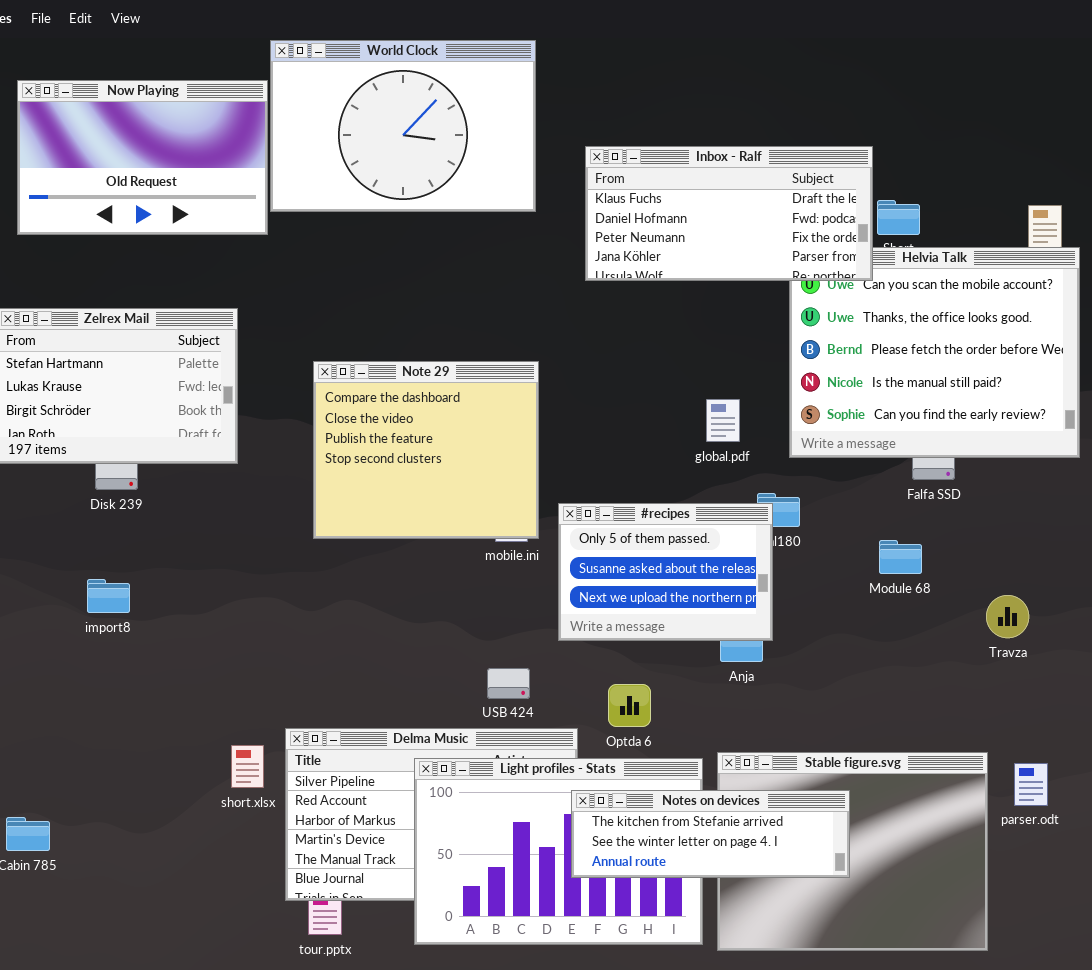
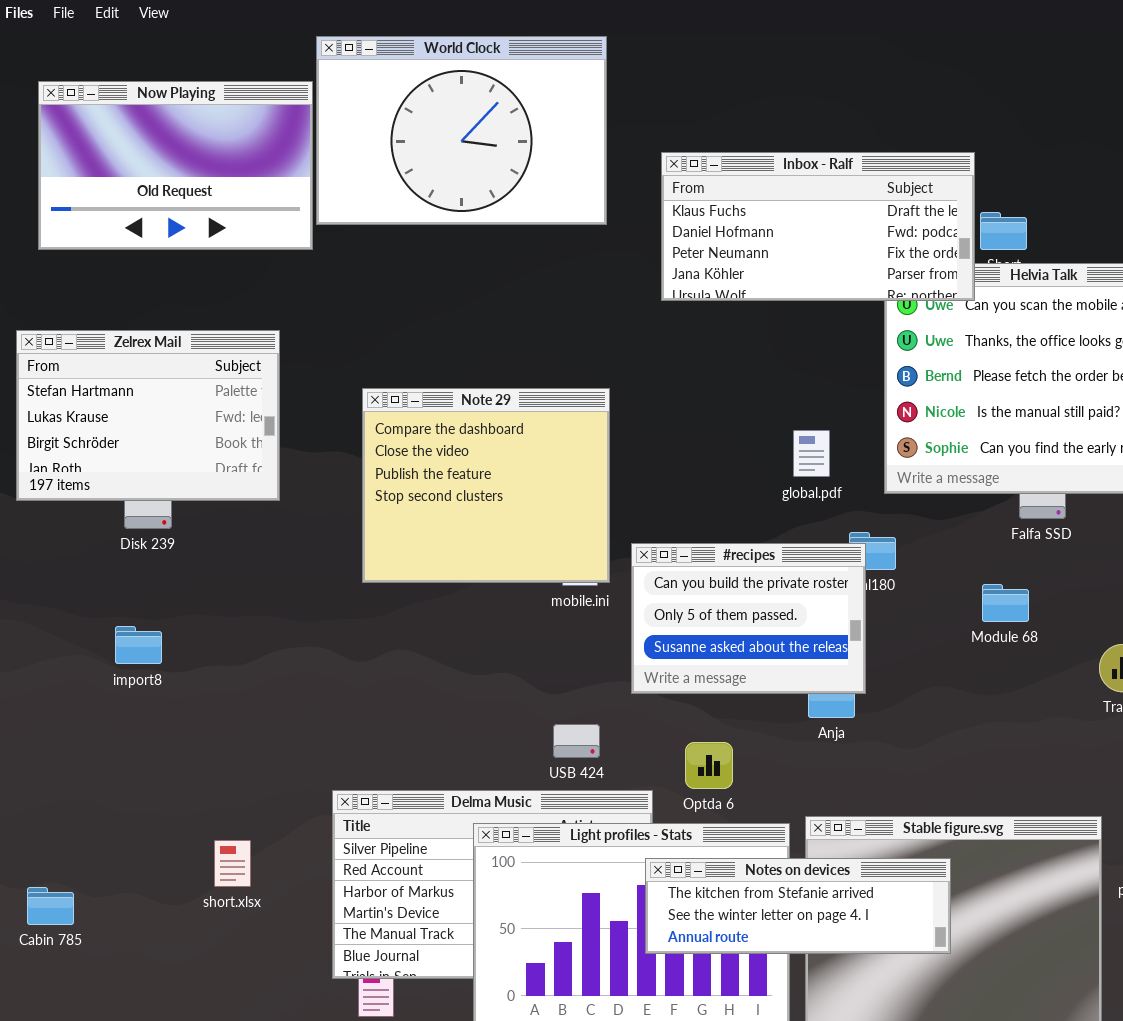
#recipes: [558,503,773,641] -> [631,543,866,694], scrolled up 1 row
short.xlsx: [231,745,264,788] -> [214,840,251,887], moved

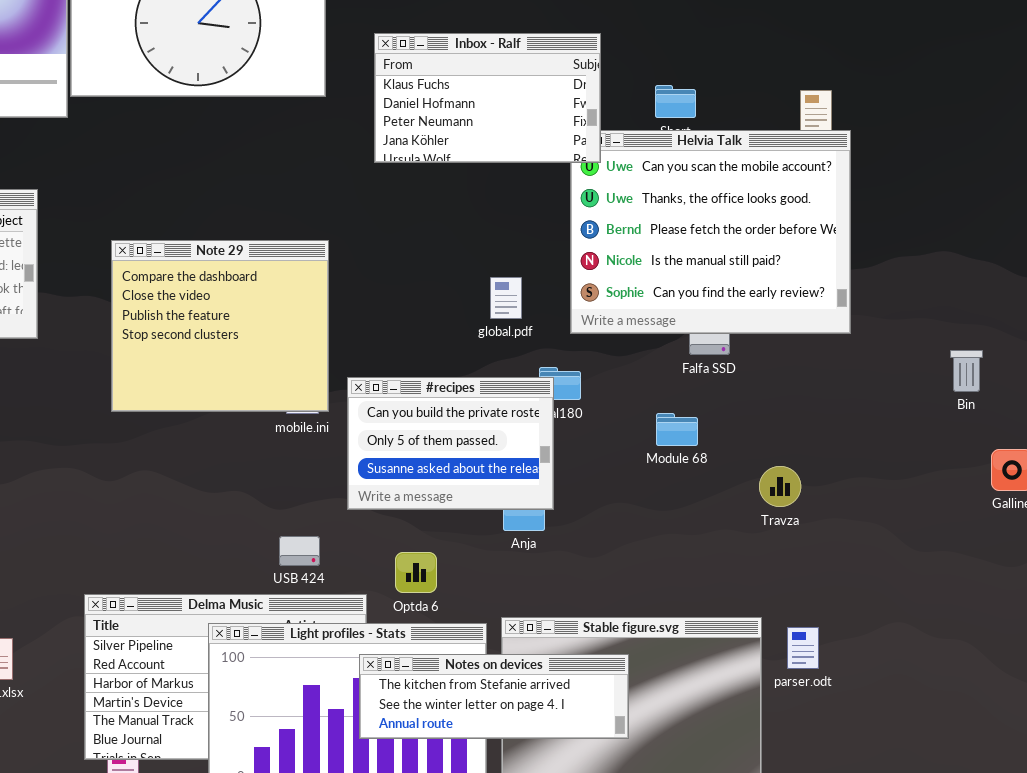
Inbox - Ralf: [661,152,975,301] -> [374,33,601,163], resized

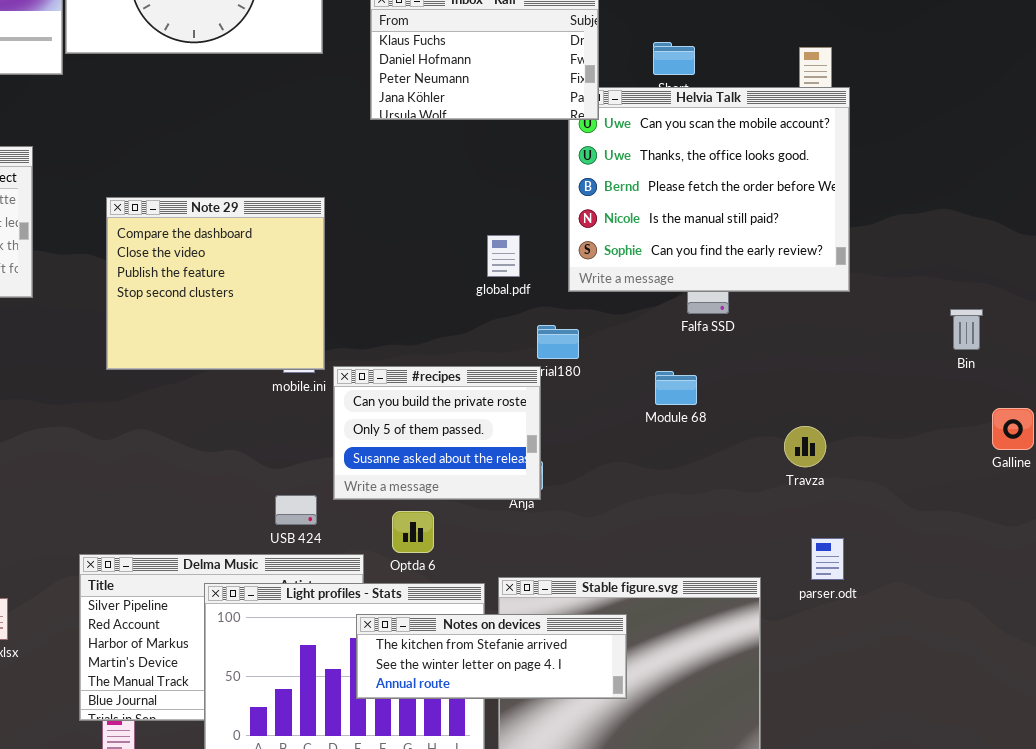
#recipes: [347,377,554,510] -> [333,366,541,500], moved
Travza: [759,466,801,507] -> [784,426,826,467], moved
parser.odt: [787,627,819,669] -> [811,538,844,580], moved

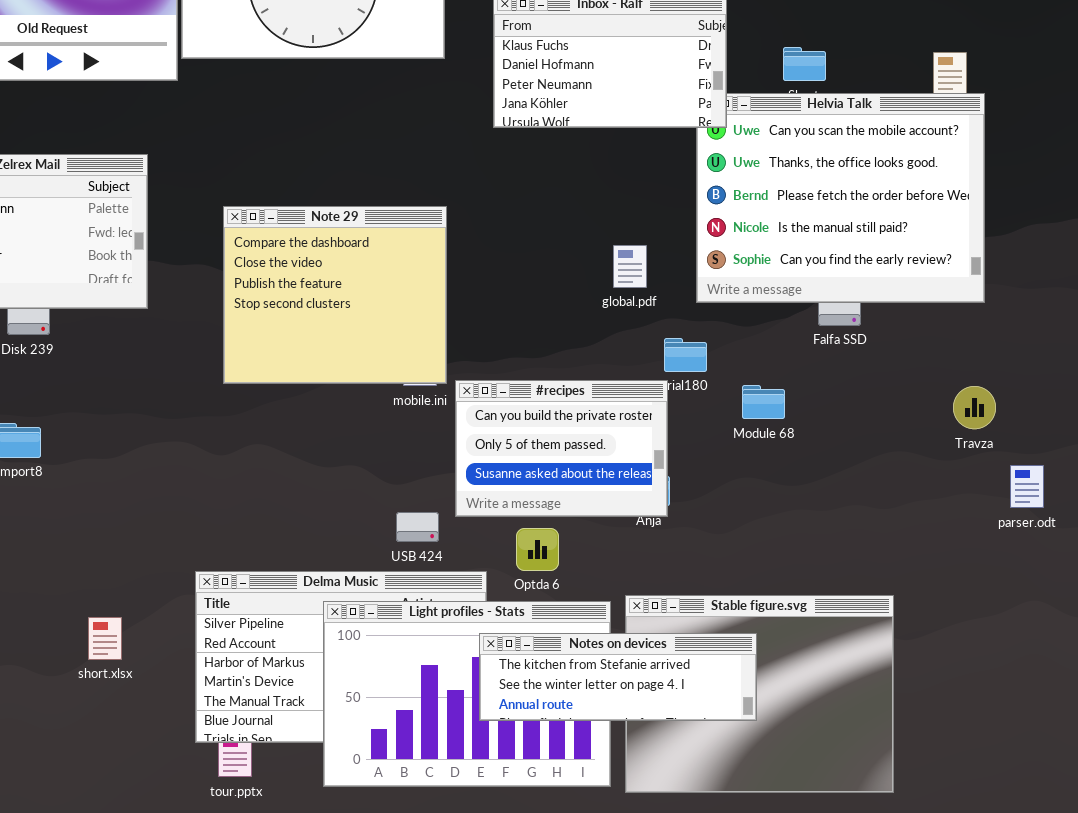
Module 68: [655,371,697,405] -> [742,385,785,419], moved
Travza: [784,426,826,467] -> [953,386,996,429], moved
parser.odt: [811,538,844,580] -> [1010,465,1044,508], moved

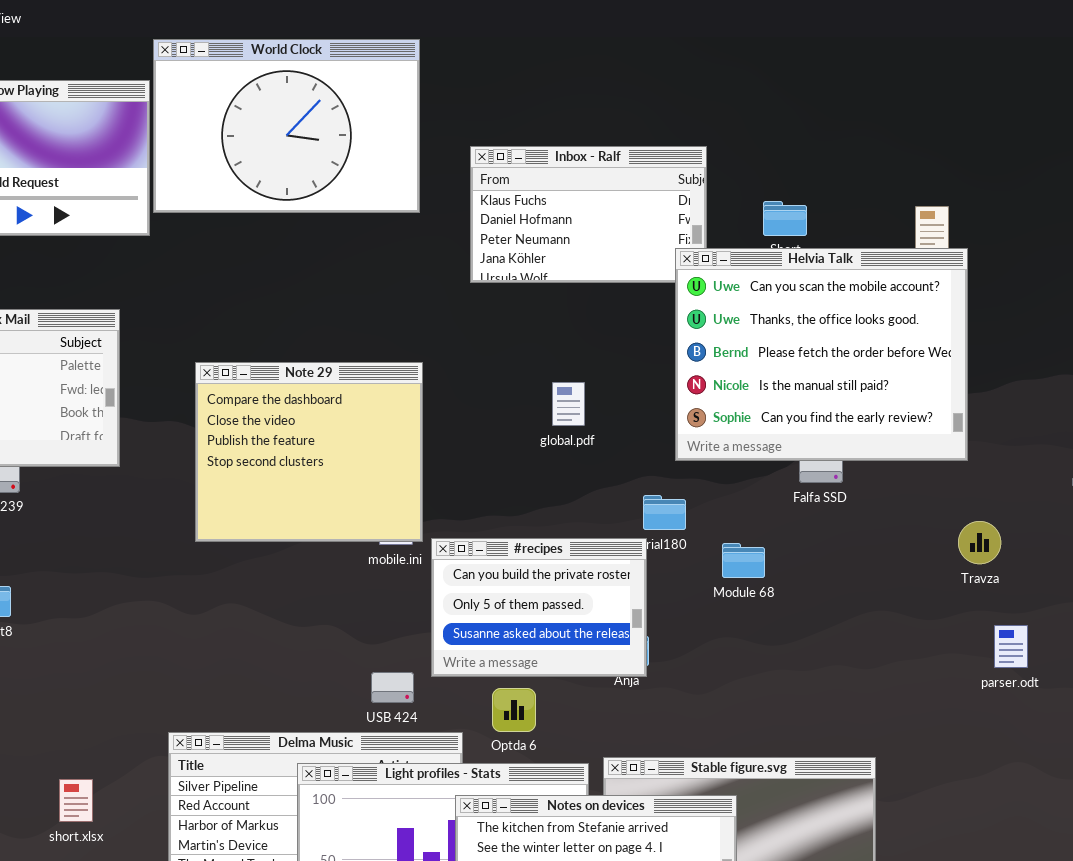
Helvia Talk: [696,93,985,303] -> [675,248,968,461], raised
global.pdf: [613,245,647,288] -> [552,382,585,426], moved
Travza: [953,386,996,429] -> [958,521,1001,564], moved

